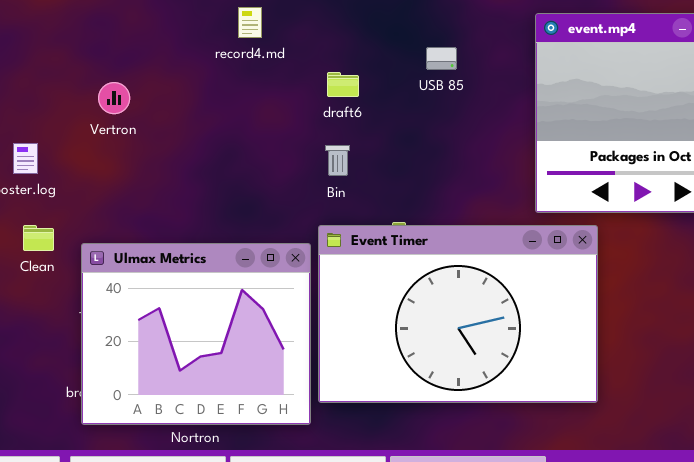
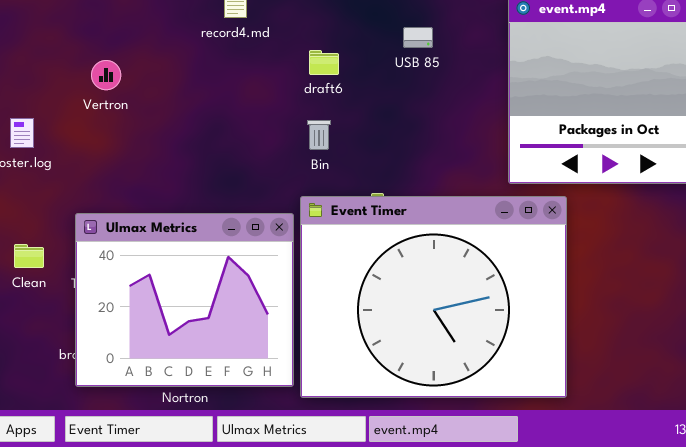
Clean: [23,225,54,251] -> [14,244,44,268], moved
Event Timer: [318,225,598,403] -> [300,196,567,398], resized

